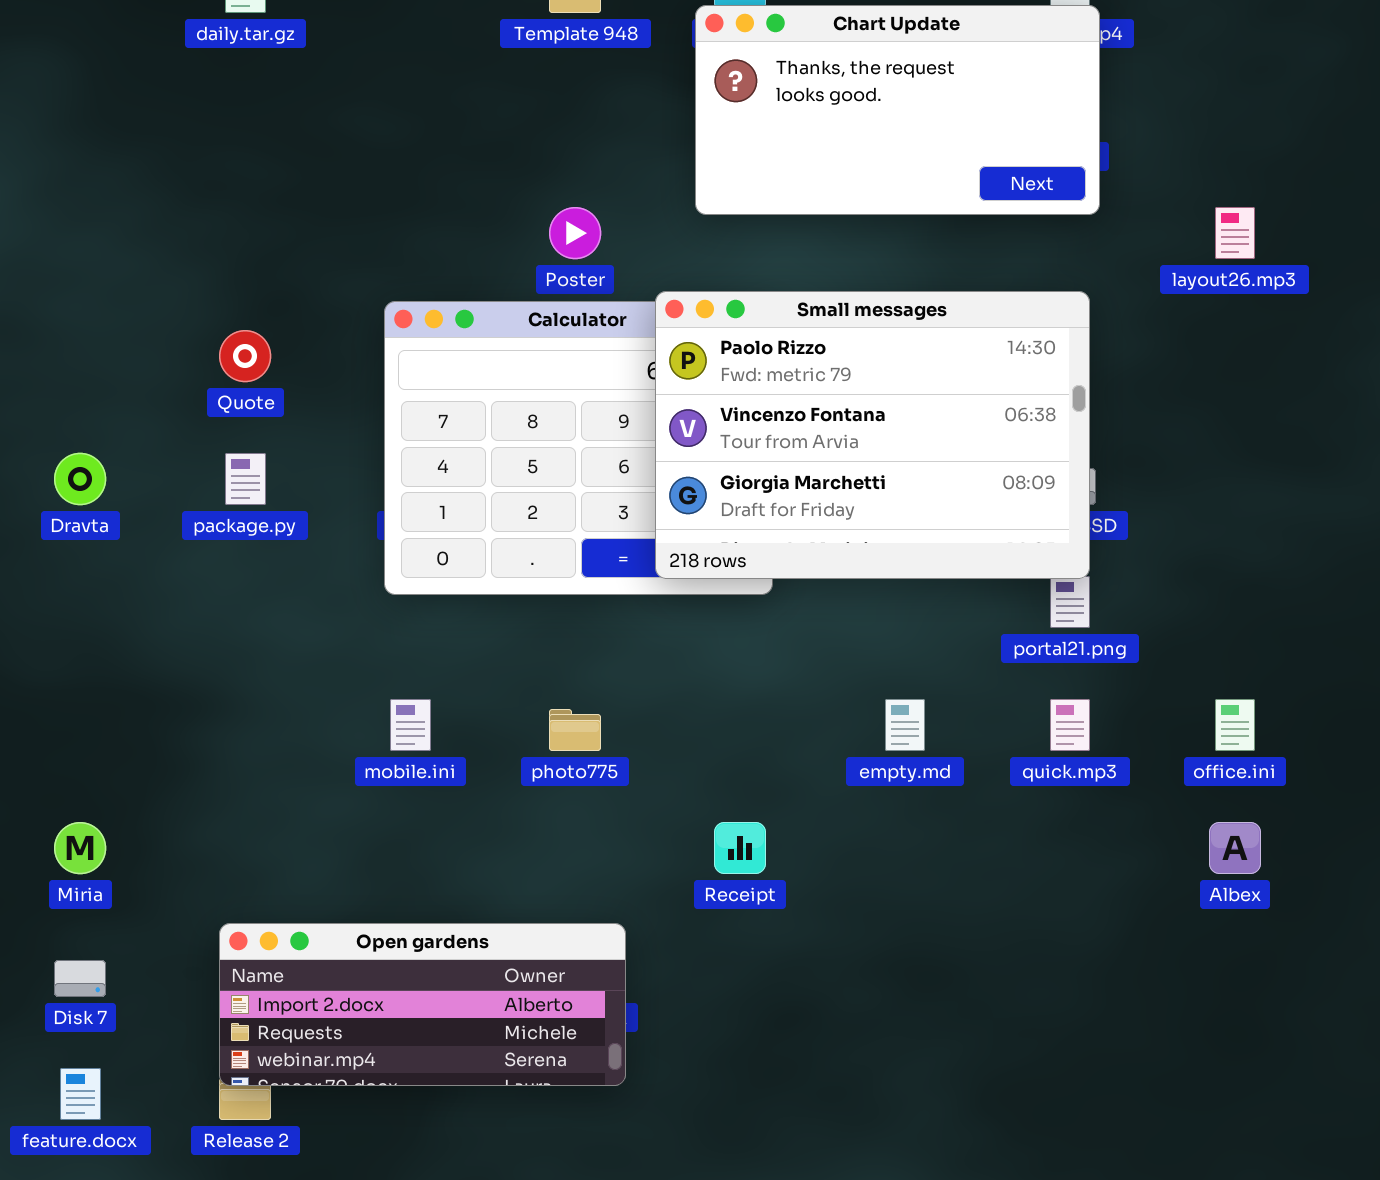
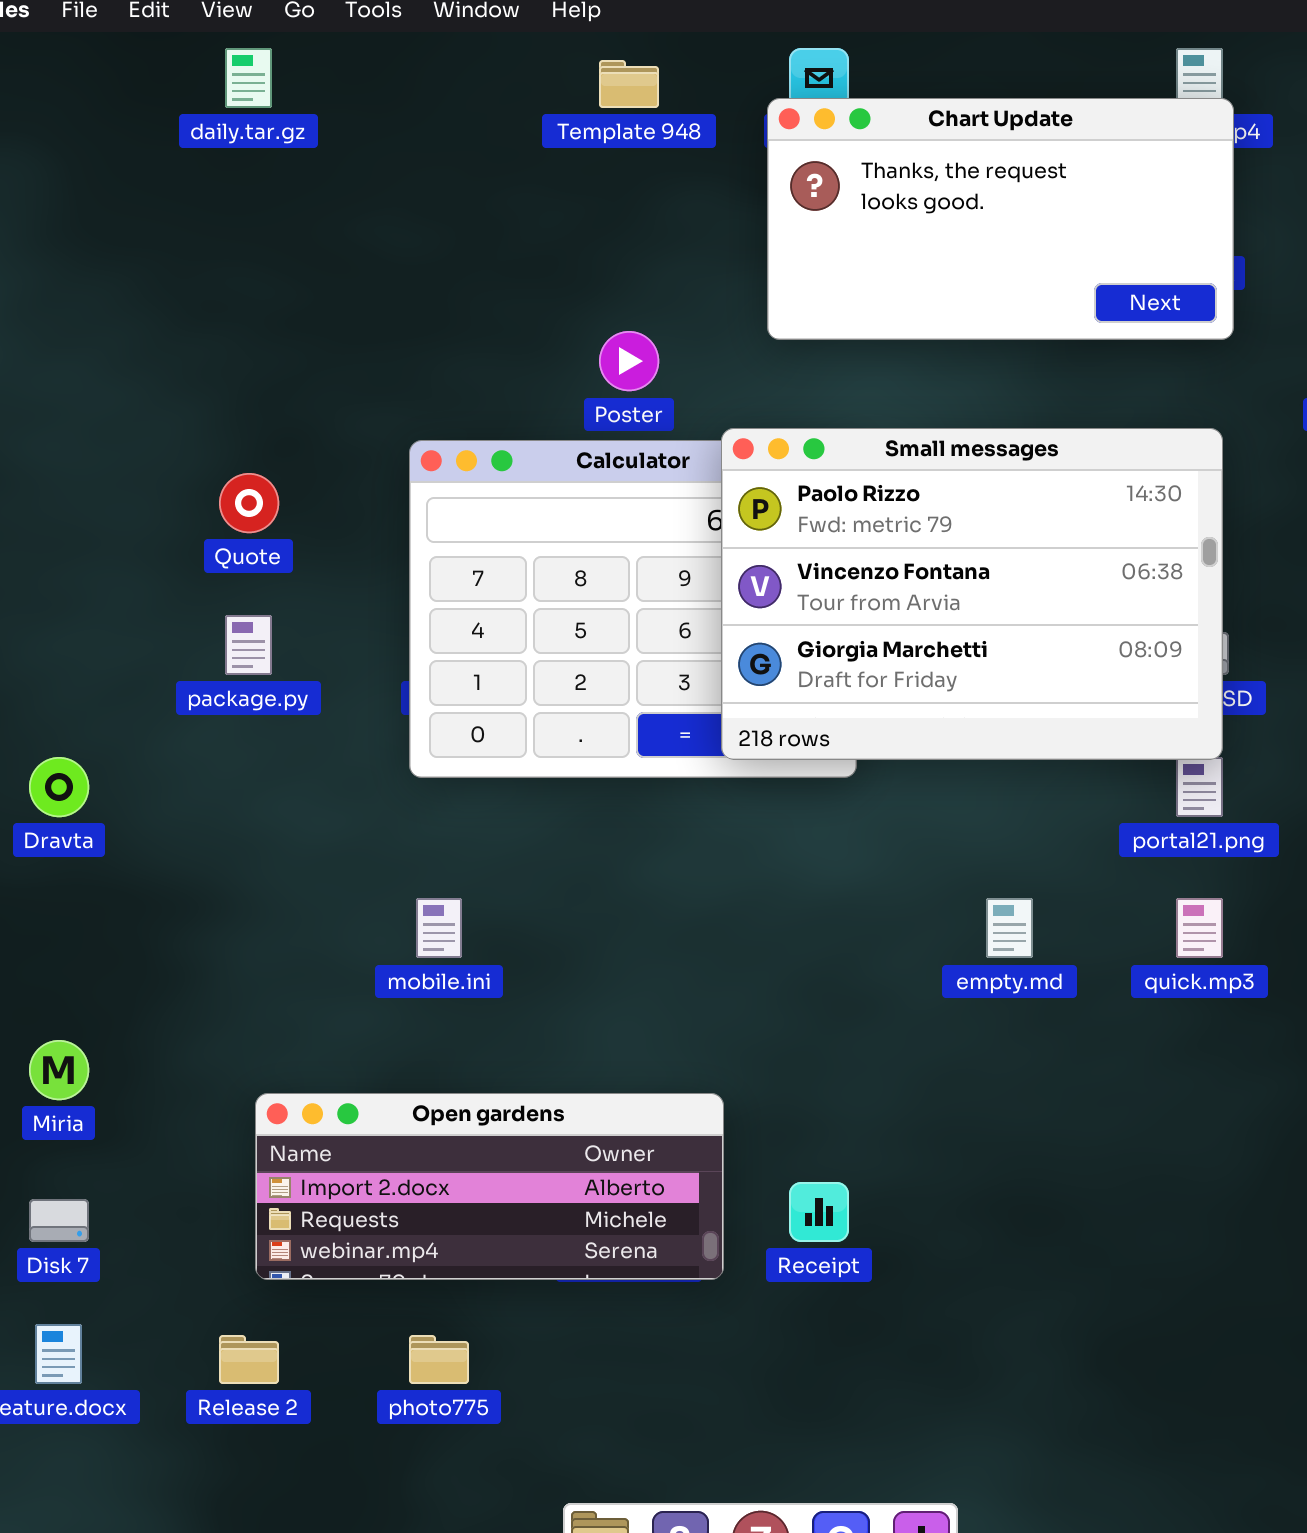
Dravta: [54,453,106,505] -> [29,757,89,817], moved
photo775: [549,709,601,751] -> [409,1335,469,1384], moved
Receipt: [714,822,766,874] -> [789,1182,849,1242], moved
Open gardens: [219,923,626,1086] -> [255,1093,724,1280], moved

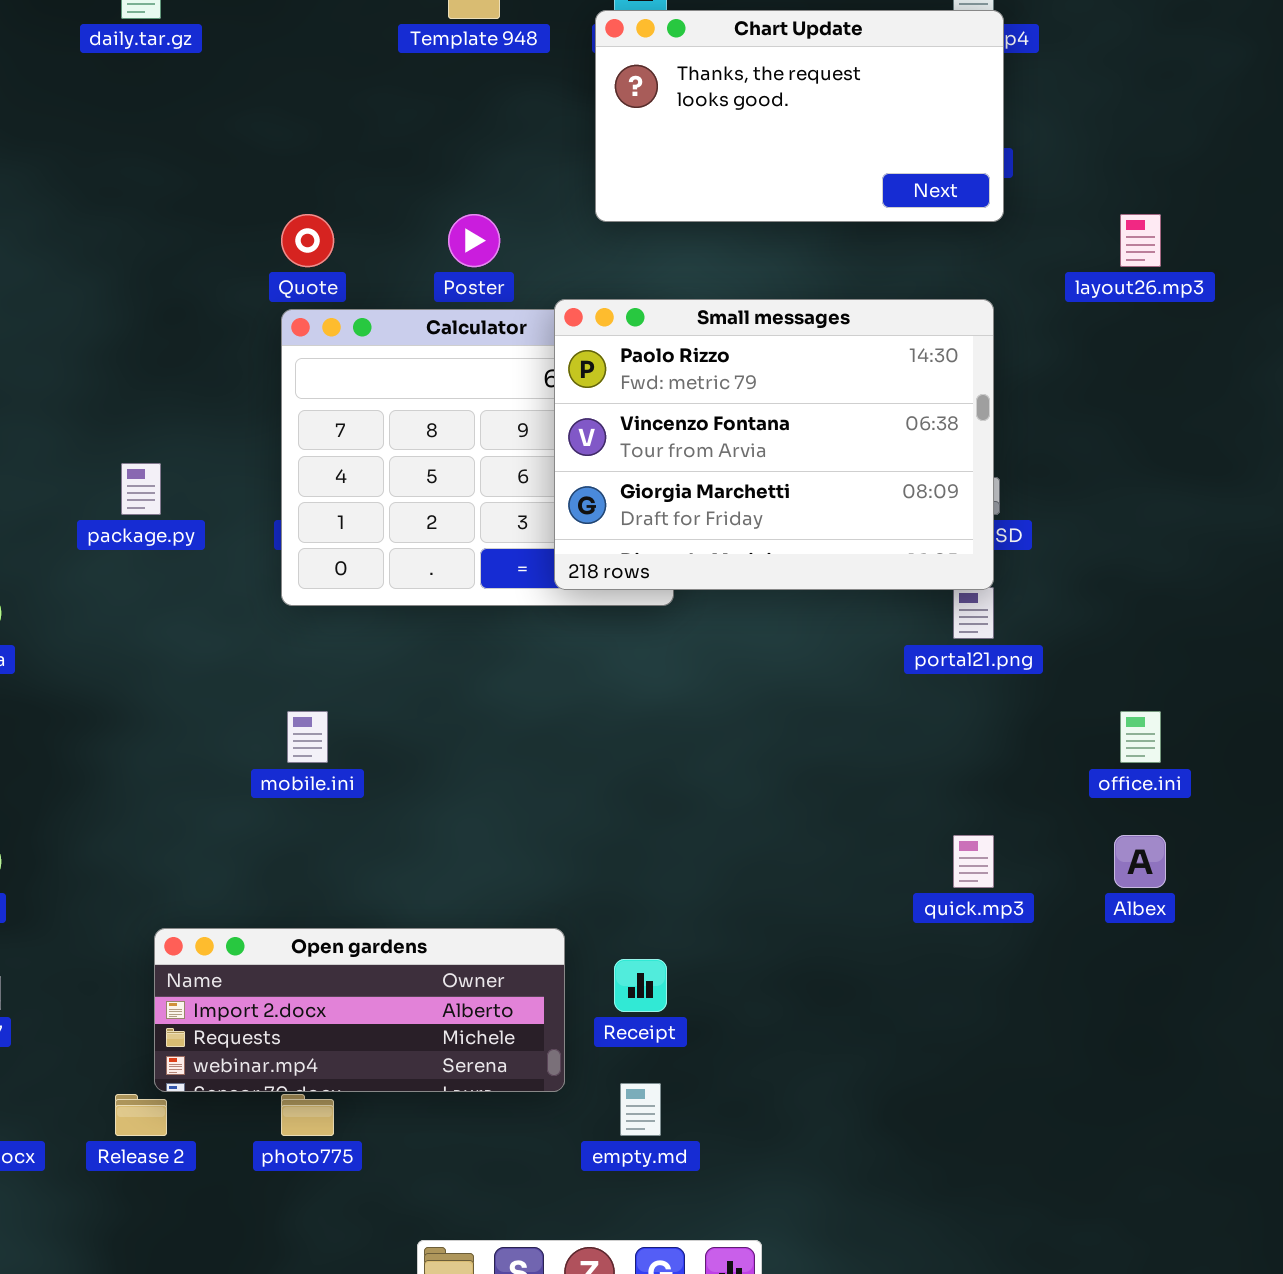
Quote: [219,473,279,533] -> [281,214,334,267], moved
empty.md: [986,898,1033,958] -> [620,1083,661,1136], moved
quick.mp3: [1176,898,1223,958] -> [953,835,994,888], moved
Open gardens: [255,1093,724,1280] -> [154,928,565,1092], moved

